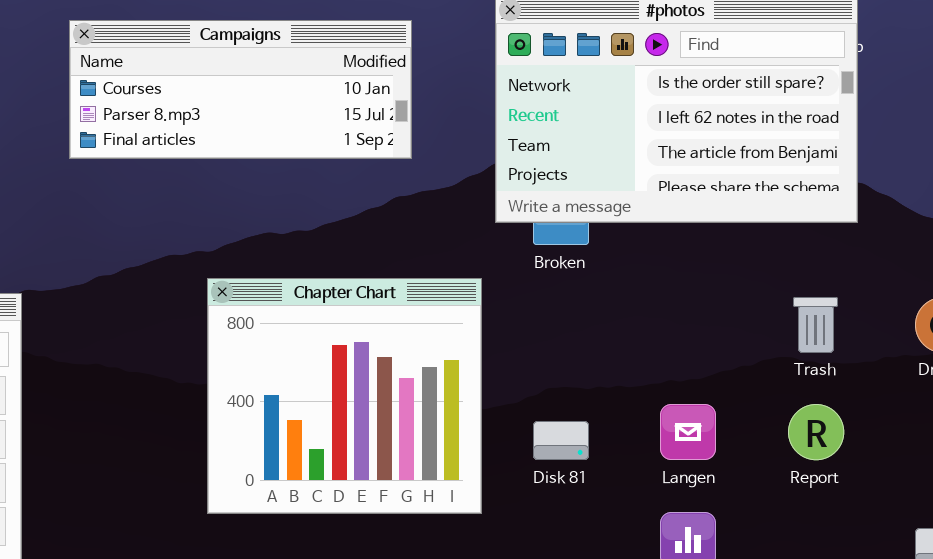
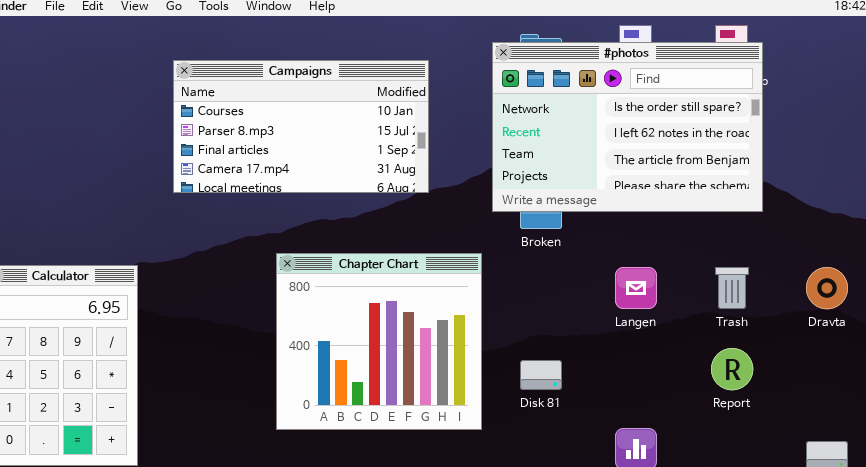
Campaigns: [69,20,412,159] -> [173,60,429,193], resized
Langen: [660,404,716,460] -> [615,267,657,309], moved

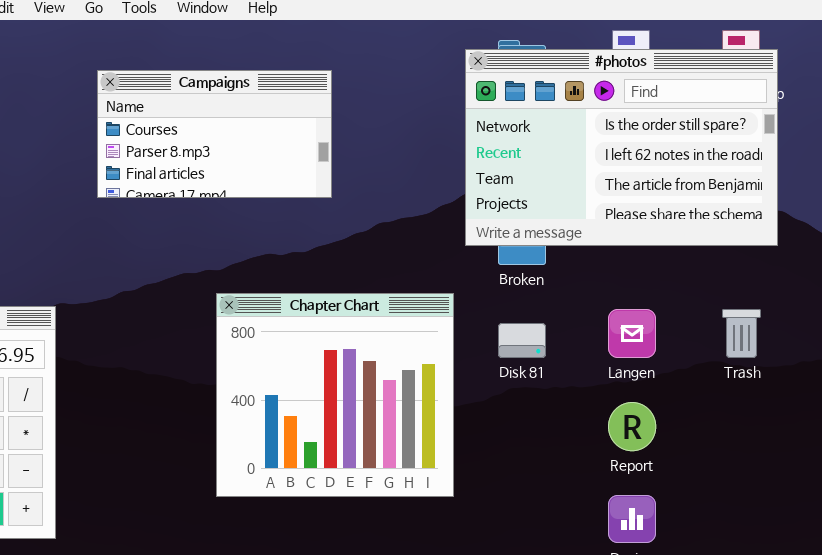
Campaigns: [173,60,429,193] -> [97,70,332,198], resized
Report: [711,348,753,390] -> [608,402,656,451], moved
Disk 81: [520,360,562,390] -> [498,323,546,358], moved

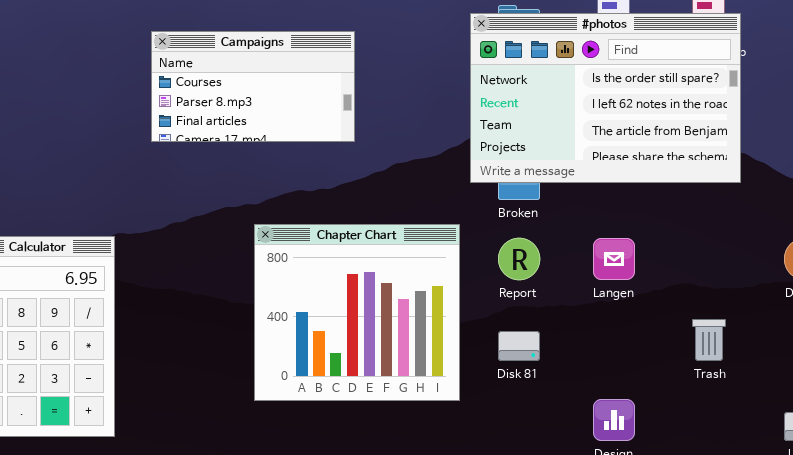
Trash: [722,309,761,358] -> [692,319,726,361], moved
Disk 81: [498,323,546,358] -> [498,331,540,361], moved
Report: [608,402,656,451] -> [498,238,540,280], moved

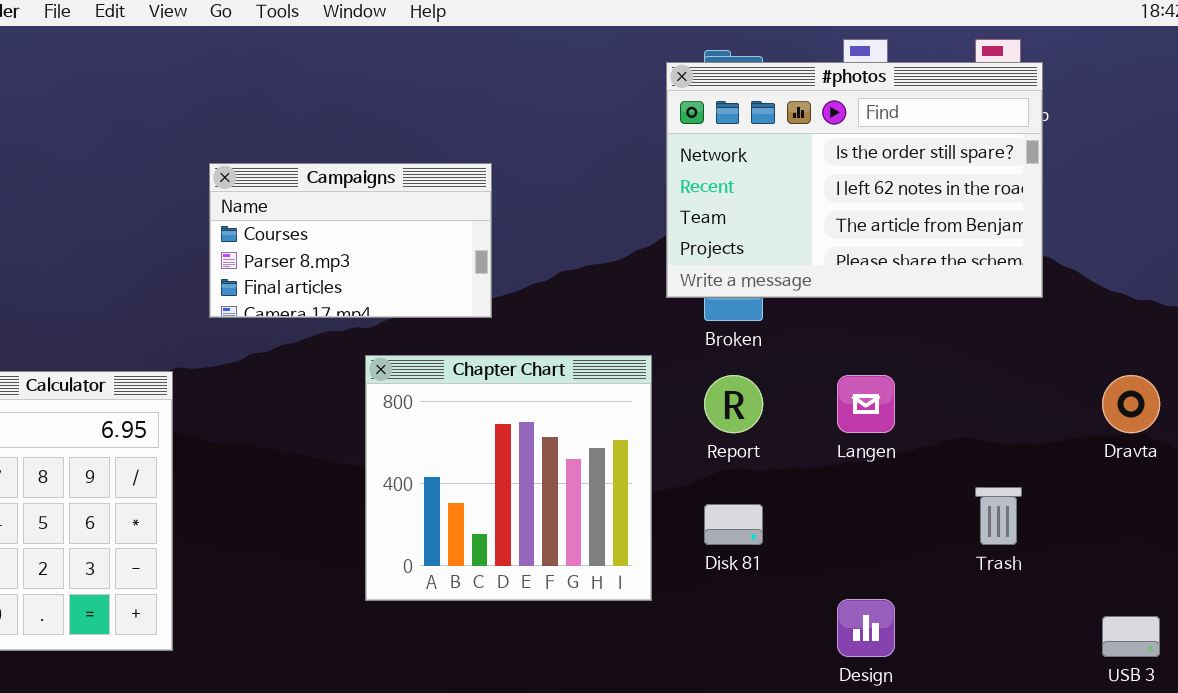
Campaigns: [151,31,355,142] -> [209,163,492,318], moved

